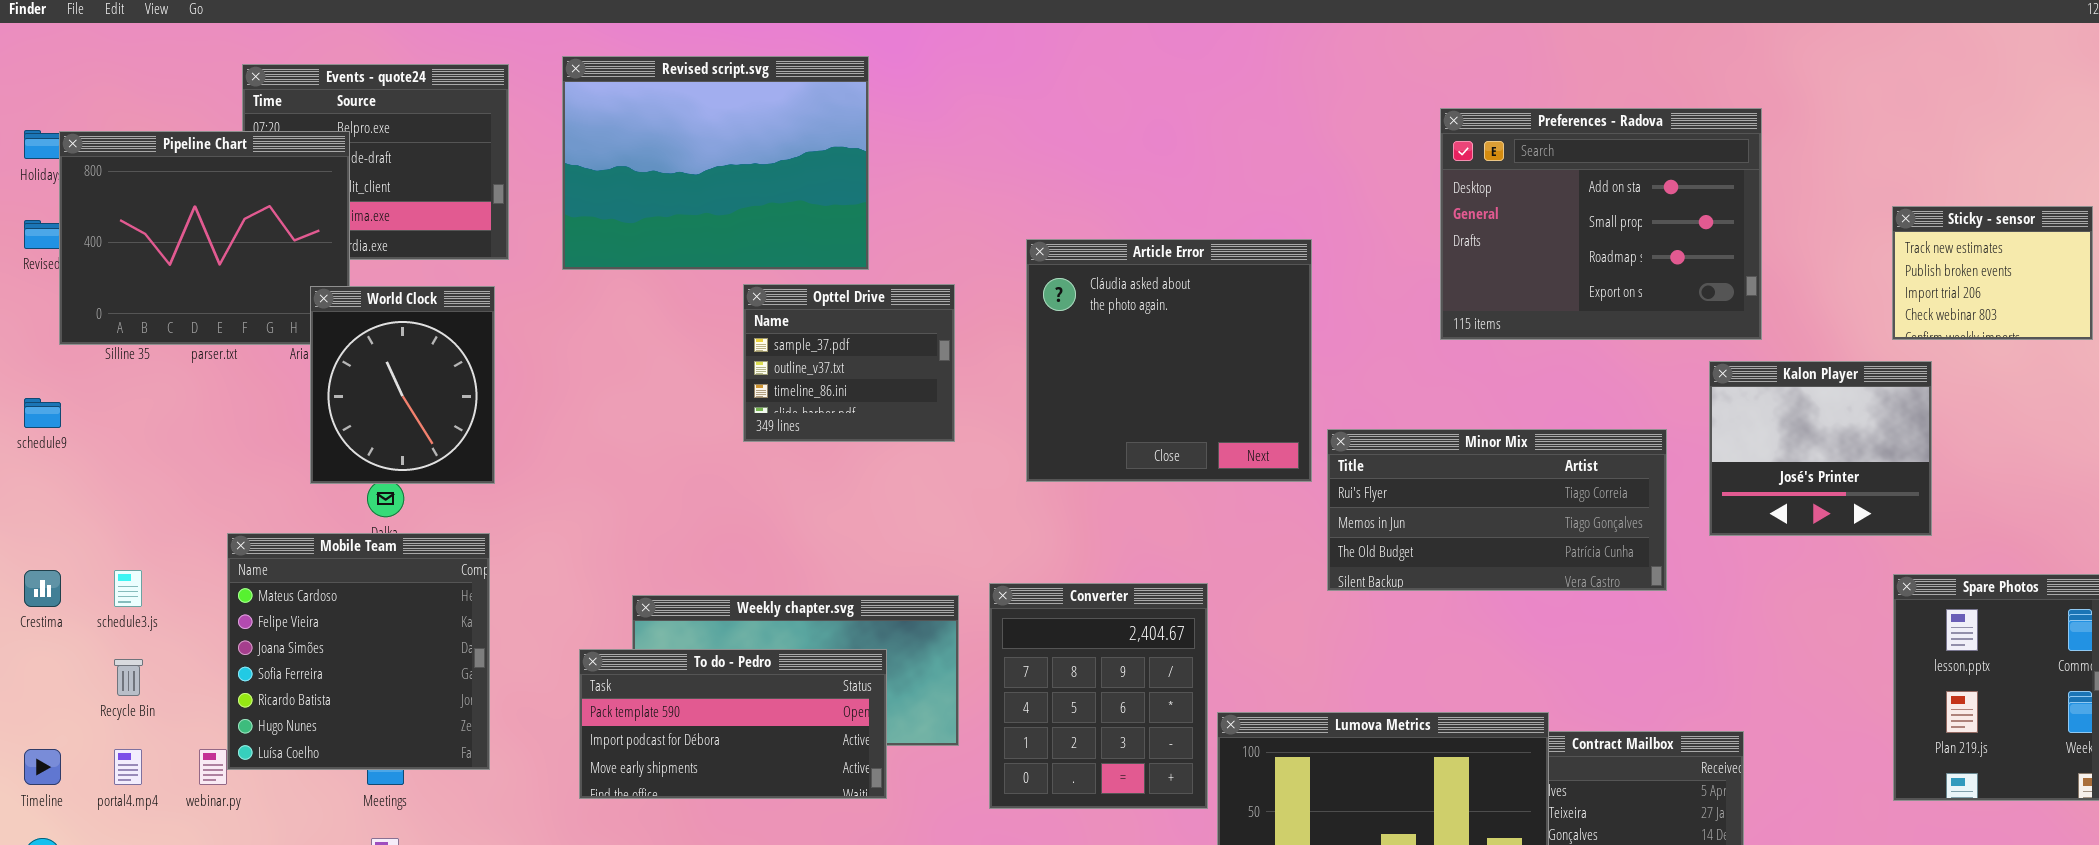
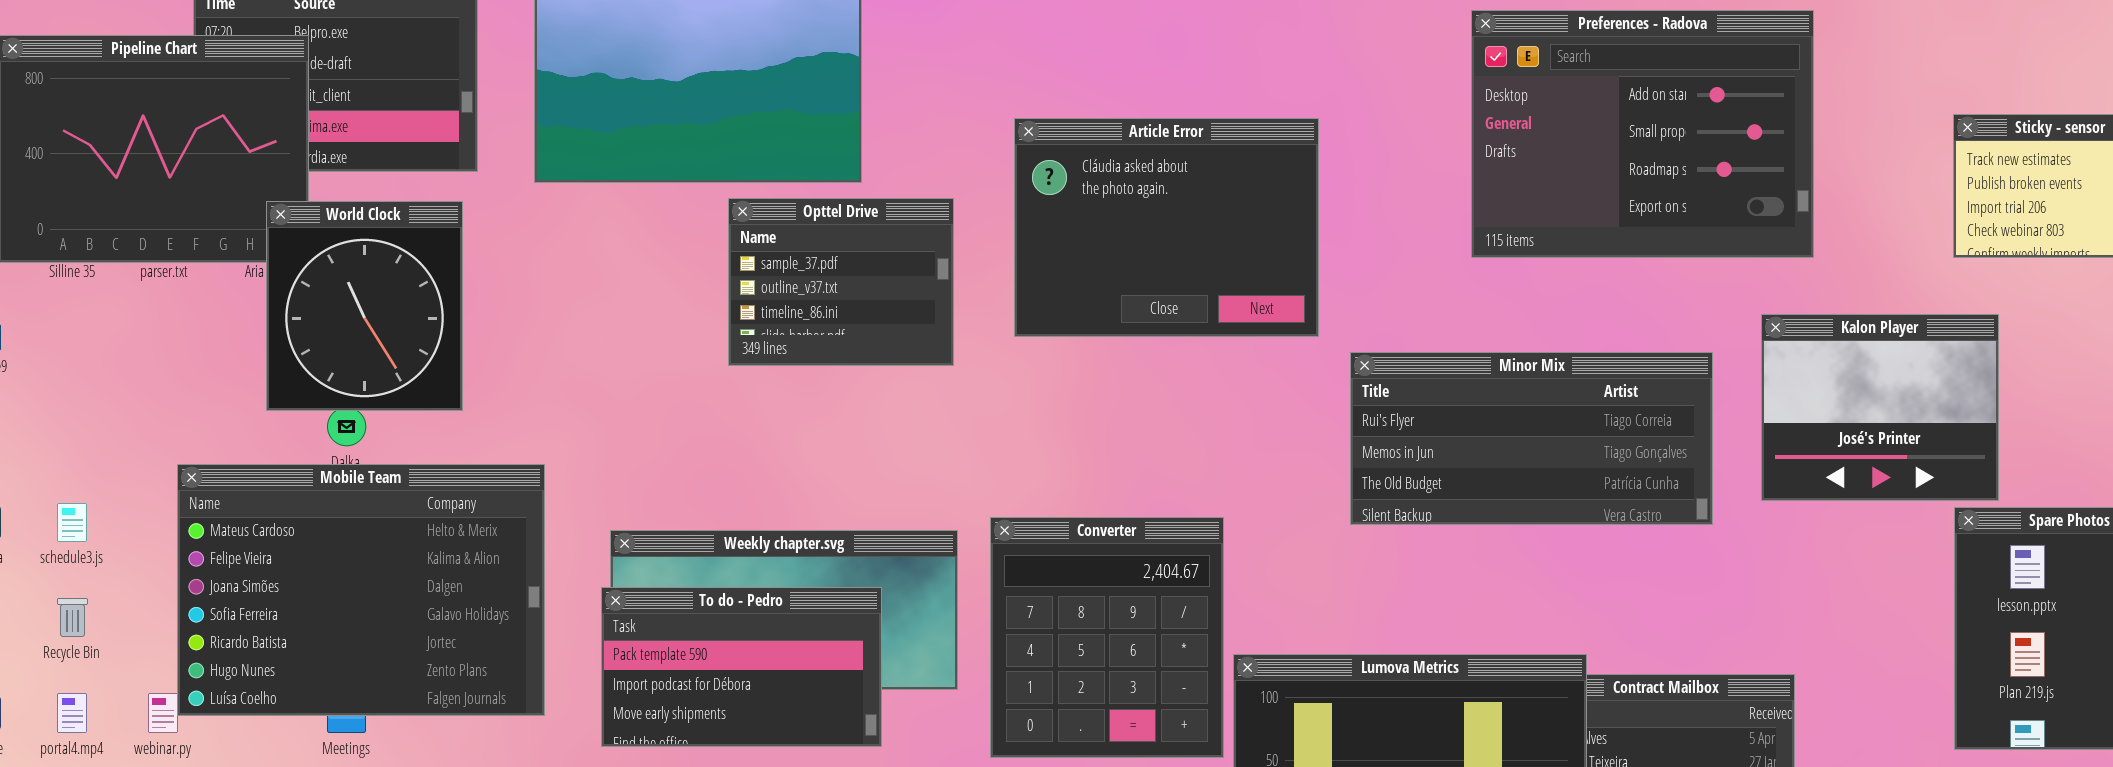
Article Error: [1026,239,1312,482] -> [1014,118,1319,337], moved, resized
Kalon Player: [1709,361,1932,536] -> [1761,314,1999,501], moved
Mobile Team: [227,533,490,770] -> [177,464,545,716], resized
To do - Pedro: [579,649,887,799] -> [601,587,882,747], resized

